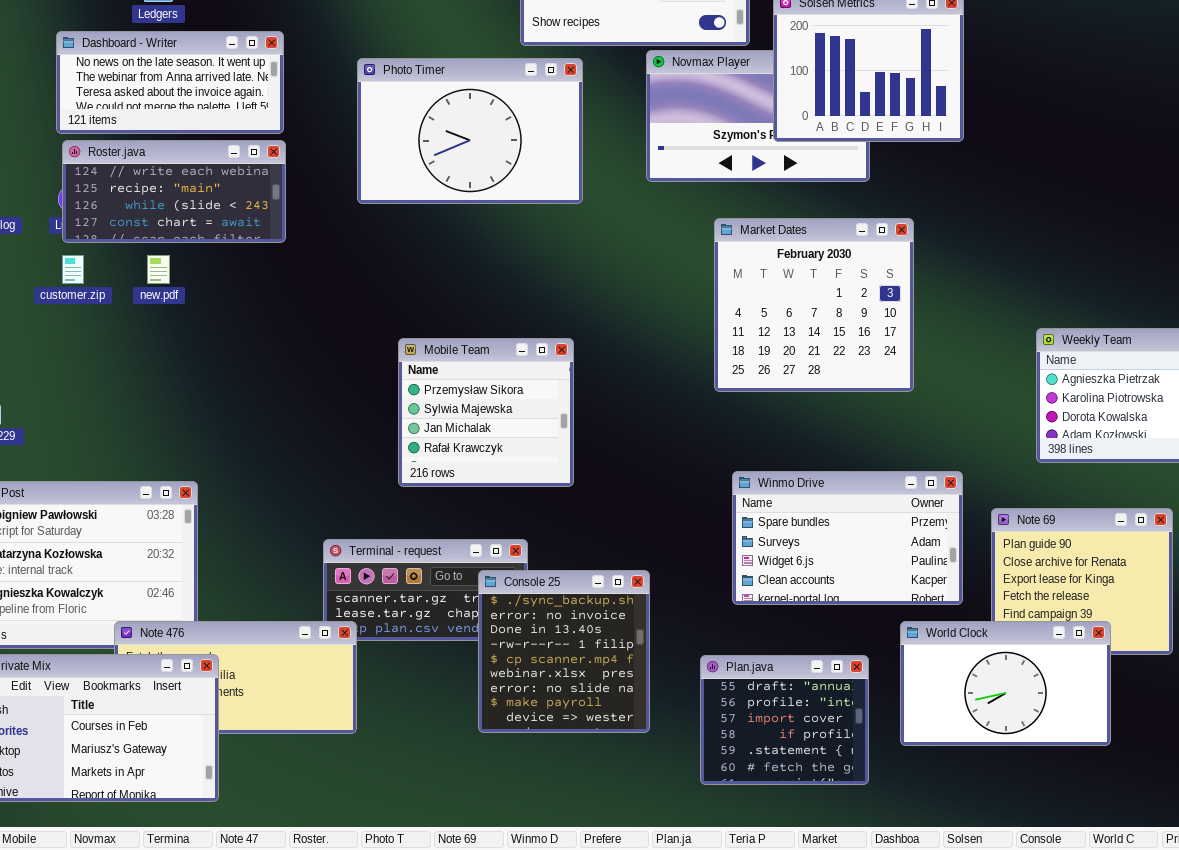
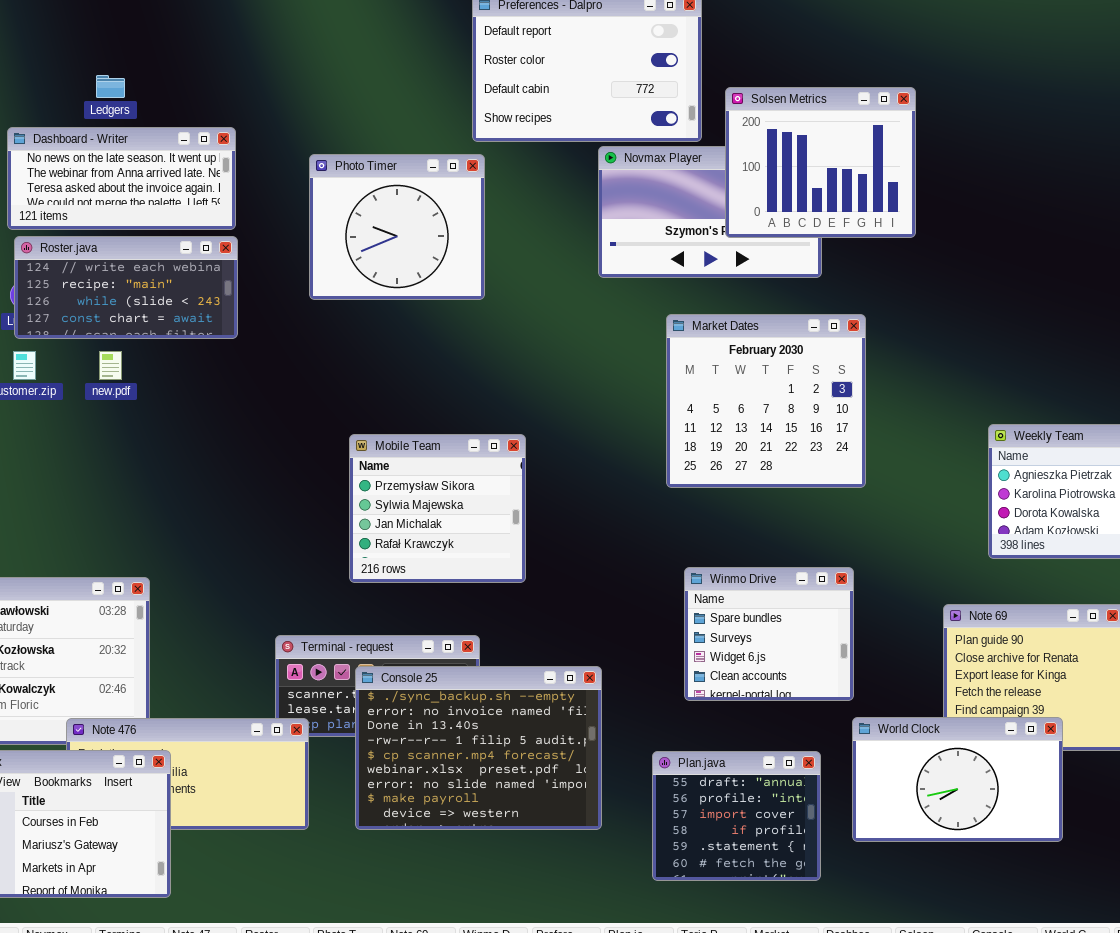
Photo Timer: [357,58,583,204] -> [309,154,485,300], resized
Winmo Drive: [732,471,963,605] -> [684,567,854,701], resized
Console 25: [478,570,650,733] -> [355,666,602,830], resized

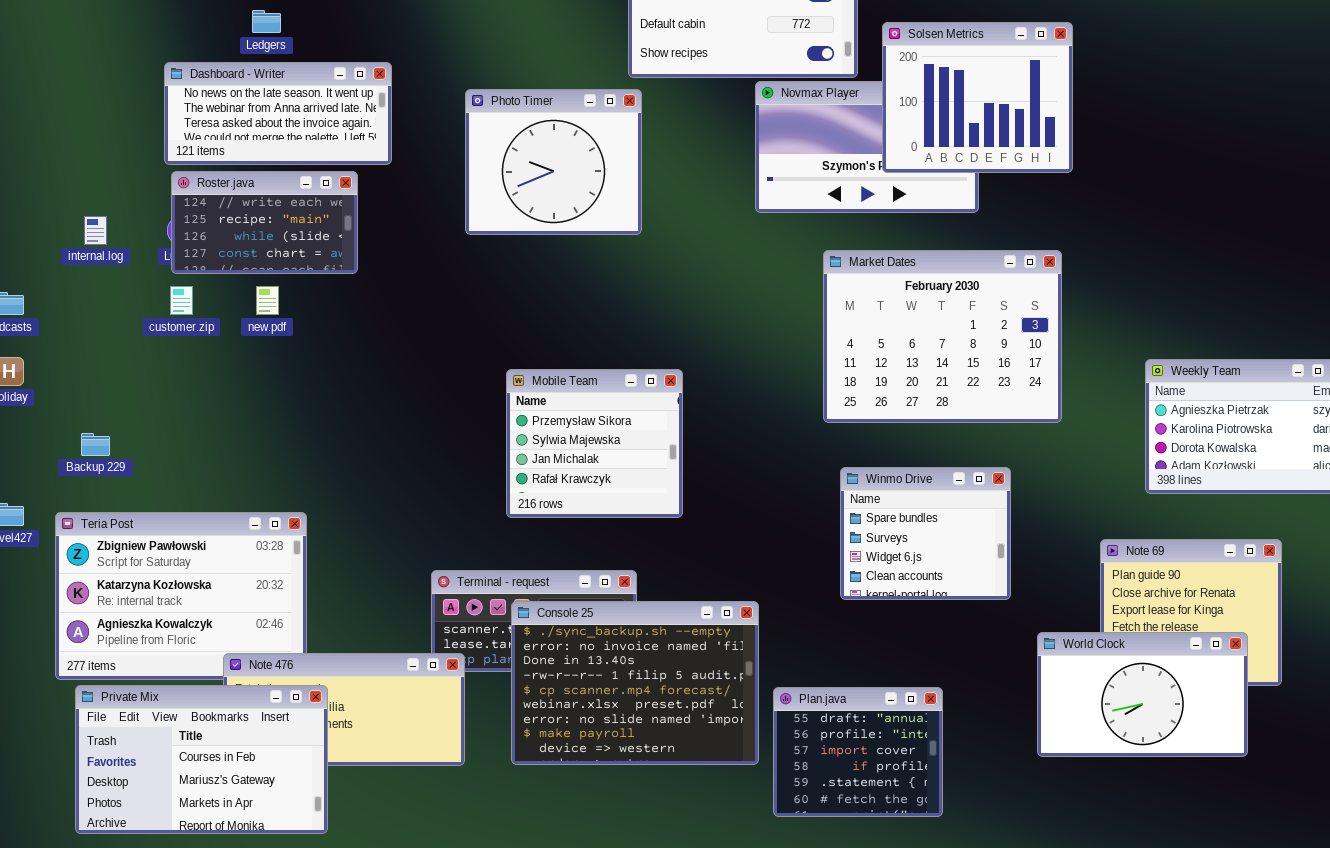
Roster.java: [14,236,238,339] -> [171,171,358,274], resized
Market Dates: [666,314,866,488] -> [823,250,1062,423], resized
Winmo Drive: [684,567,854,701] -> [840,467,1011,600], moved
World Clock: [852,717,1063,842] -> [1037,632,1248,757], moved
Plan.java: [652,751,821,881] -> [773,687,943,817], moved

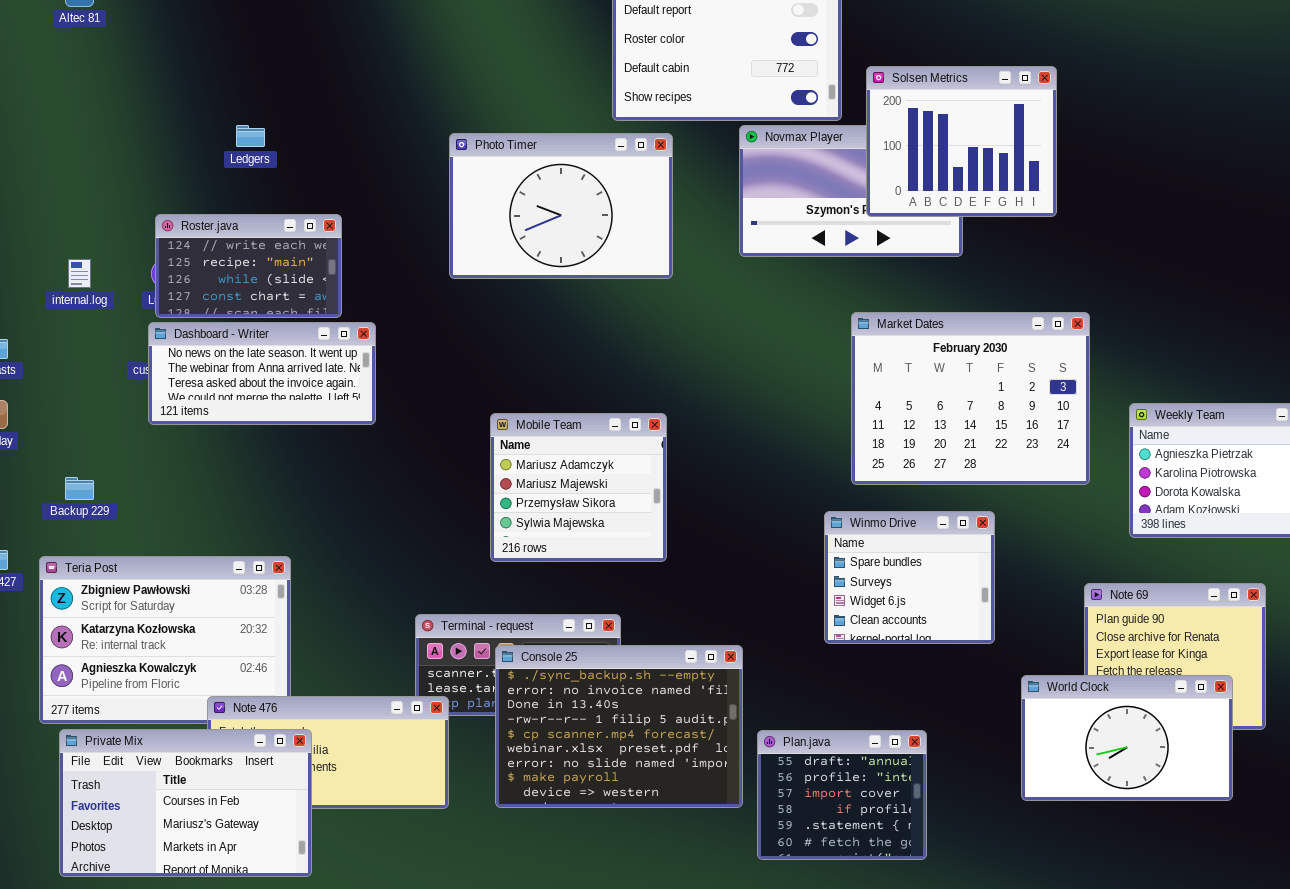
Ledgers: [252,10,281,33] -> [236,125,265,147], moved
Dashboard - Writer: [164,62,392,165] -> [148,322,376,425], moved
Photo Timer: [465,89,642,235] -> [449,133,673,279], resized
Market Dates: [823,250,1062,423] -> [851,312,1090,485], moved
Mobile Team: [506,369,683,518] -> [490,413,667,562], scrolled up 2 rows

